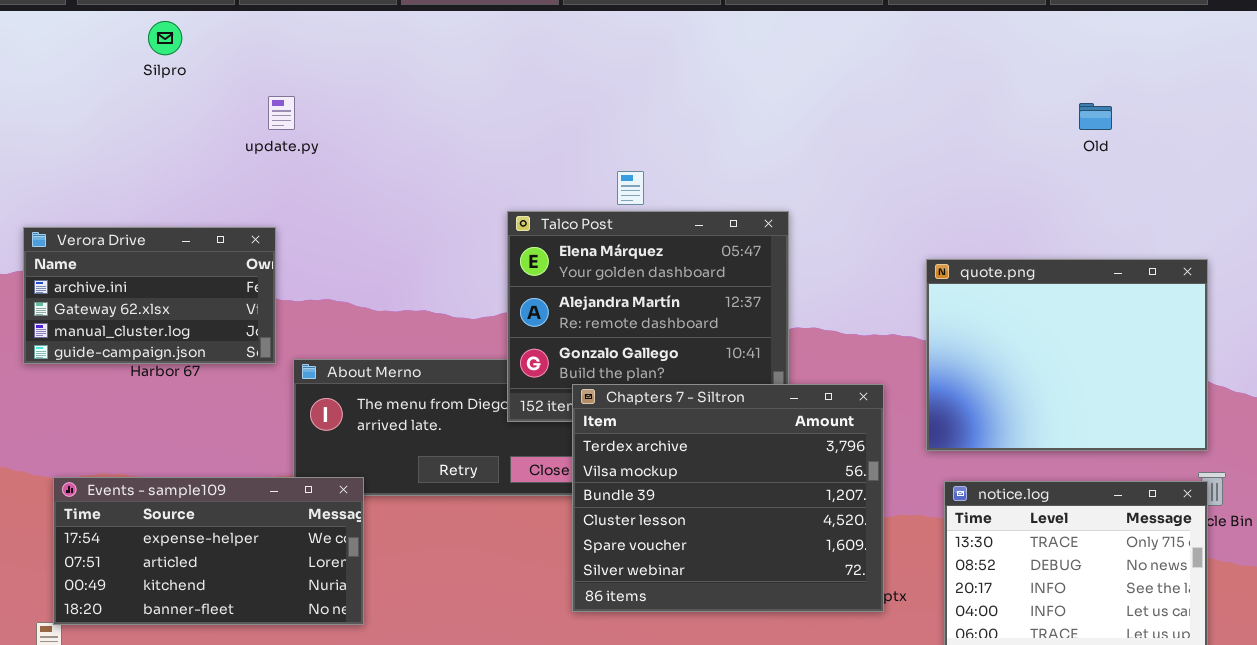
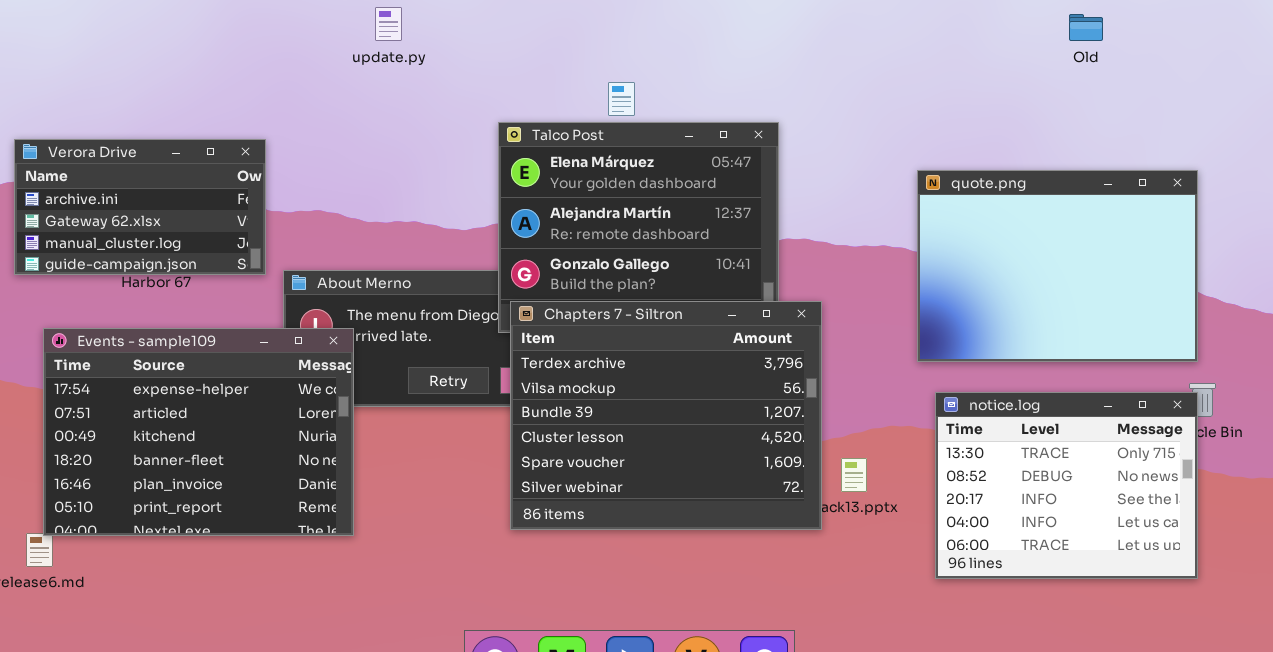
update.py: [268,96,295,130] -> [375,7,402,41], moved
Chapters 7 - Siltron: [572,384,884,612] -> [510,301,822,530], moved
Events - sample109: [53,477,364,625] -> [43,328,354,536], resized

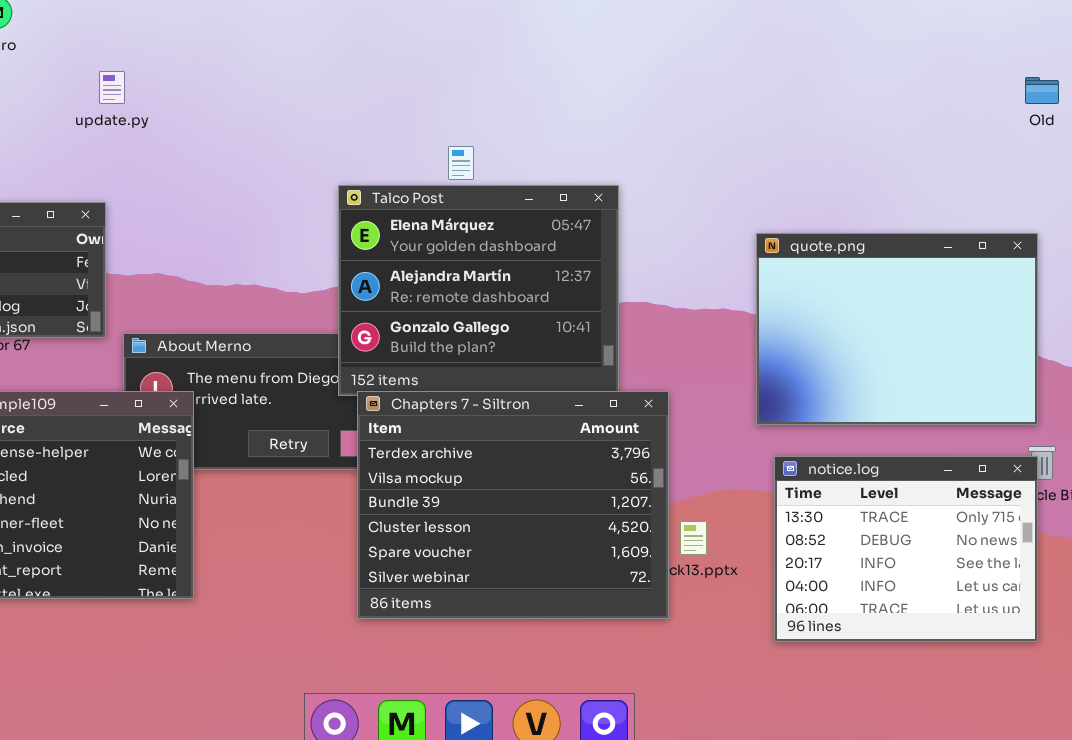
update.py: [375,7,402,41] -> [99,71,125,104], moved
Old: [1069,14,1103,41] -> [1025,77,1059,104], moved
Chapters 7 - Siltron: [510,301,822,530] -> [357,391,669,619], moved

